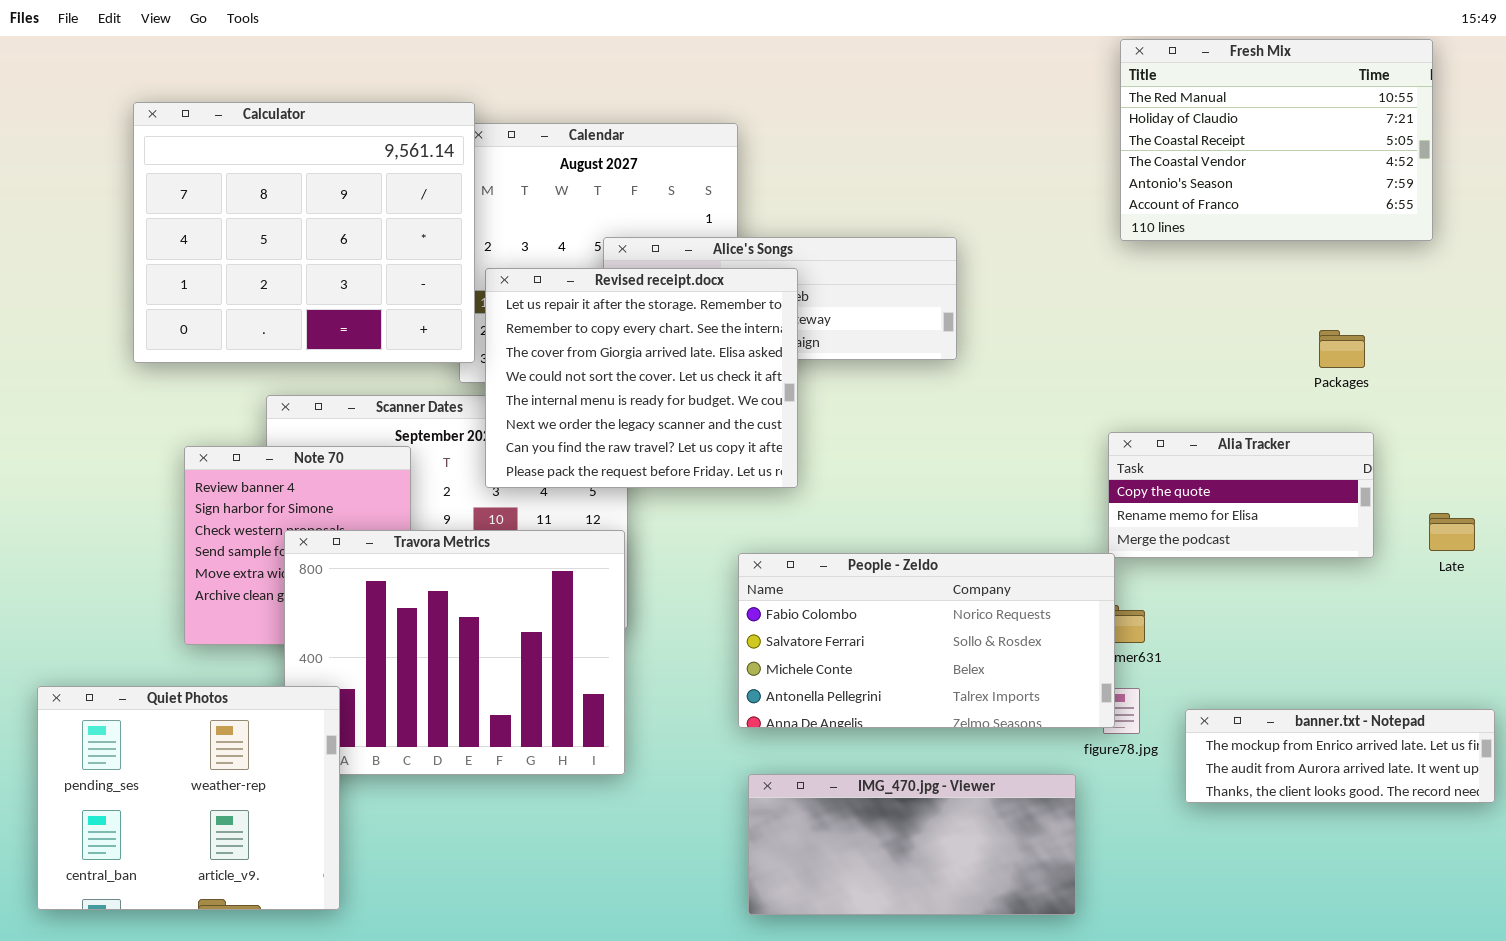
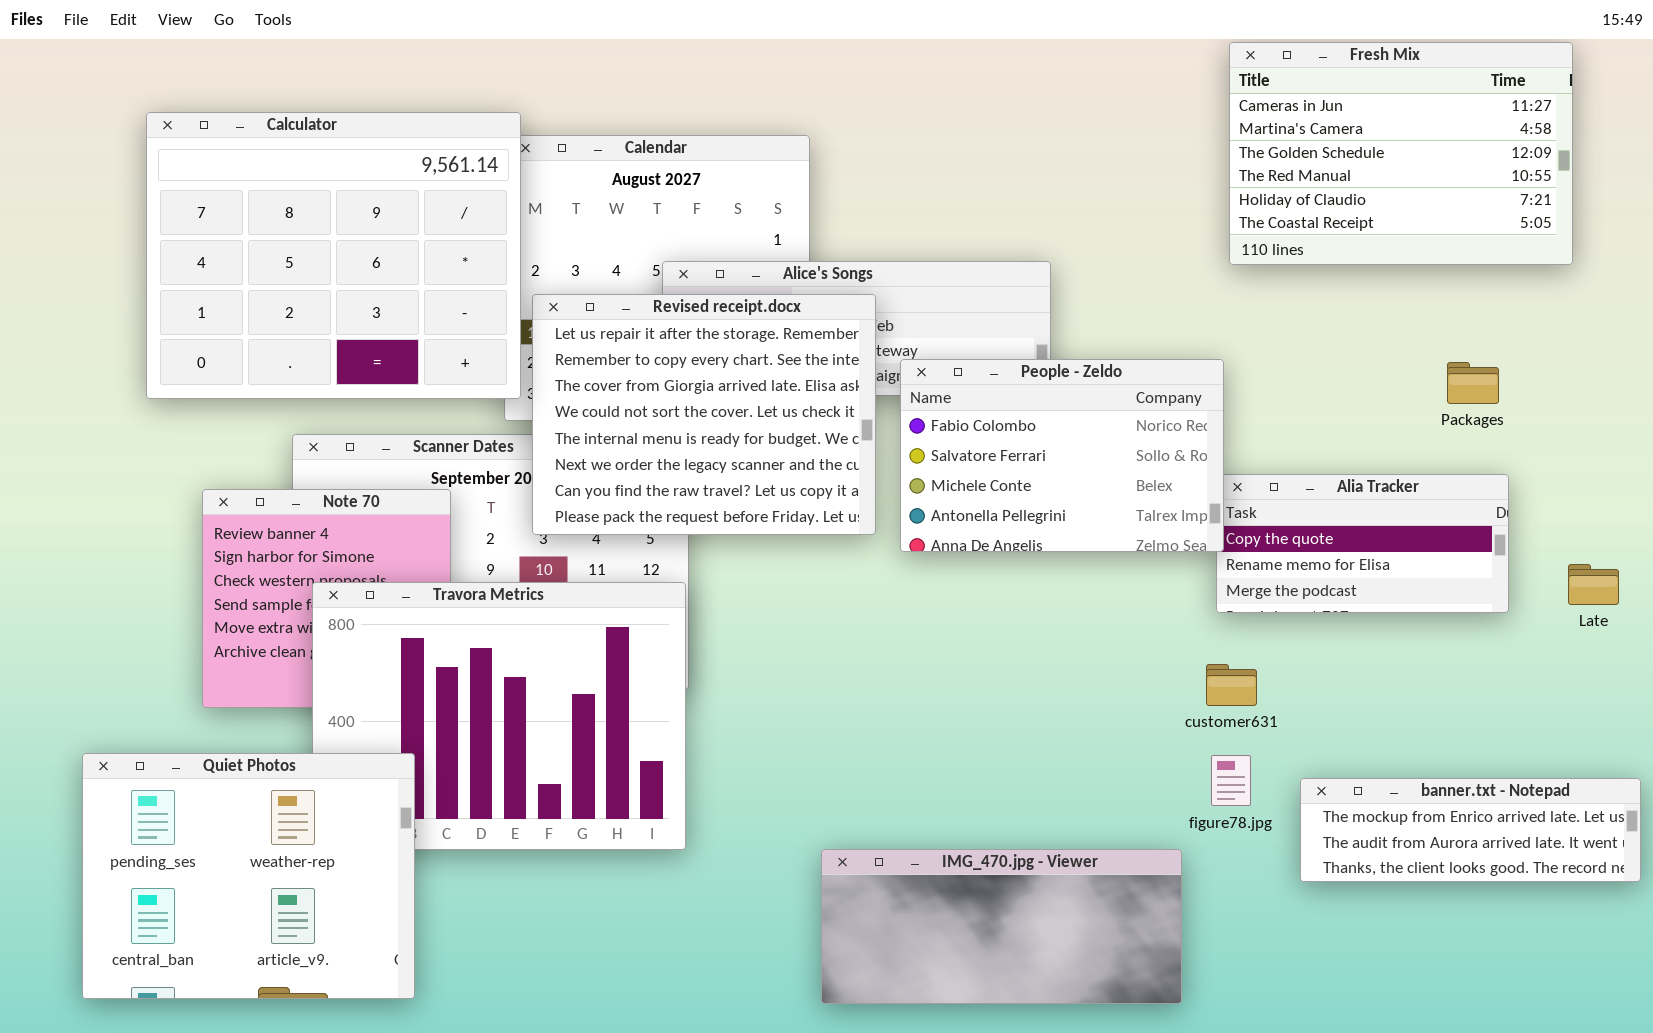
Fresh Mix: [1120,39,1433,241] -> [1229,42,1573,265], scrolled up 3 rows
People - Zeldo: [738,553,1115,728] -> [900,359,1224,552], moved, resized
Quiet Photos: [37,686,340,910] -> [82,753,415,999], moved

